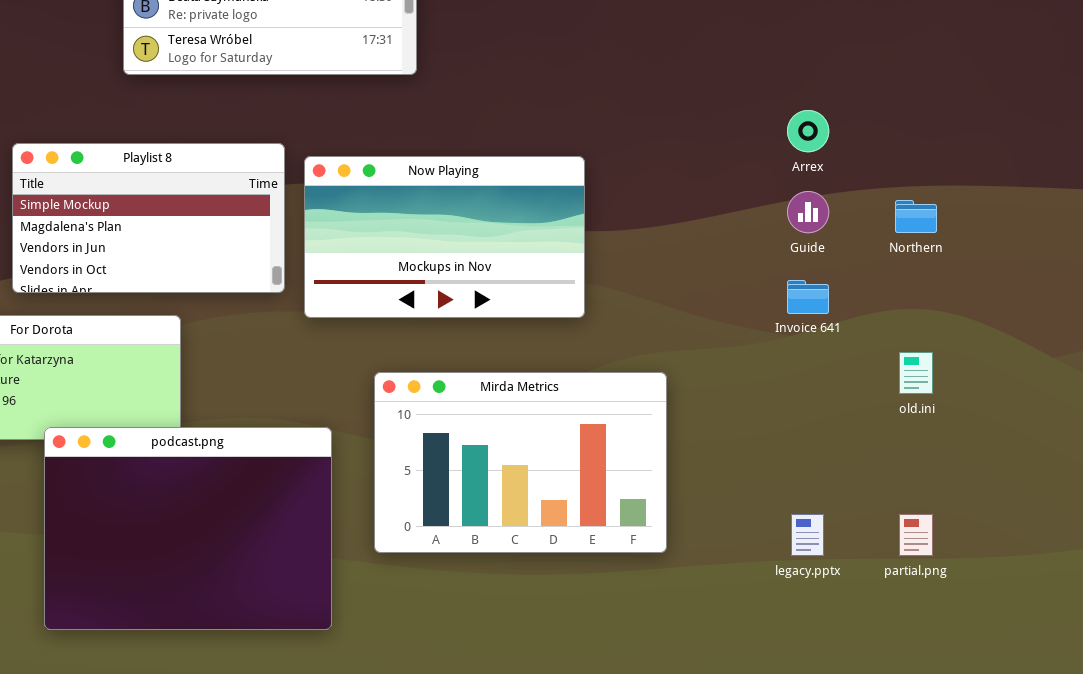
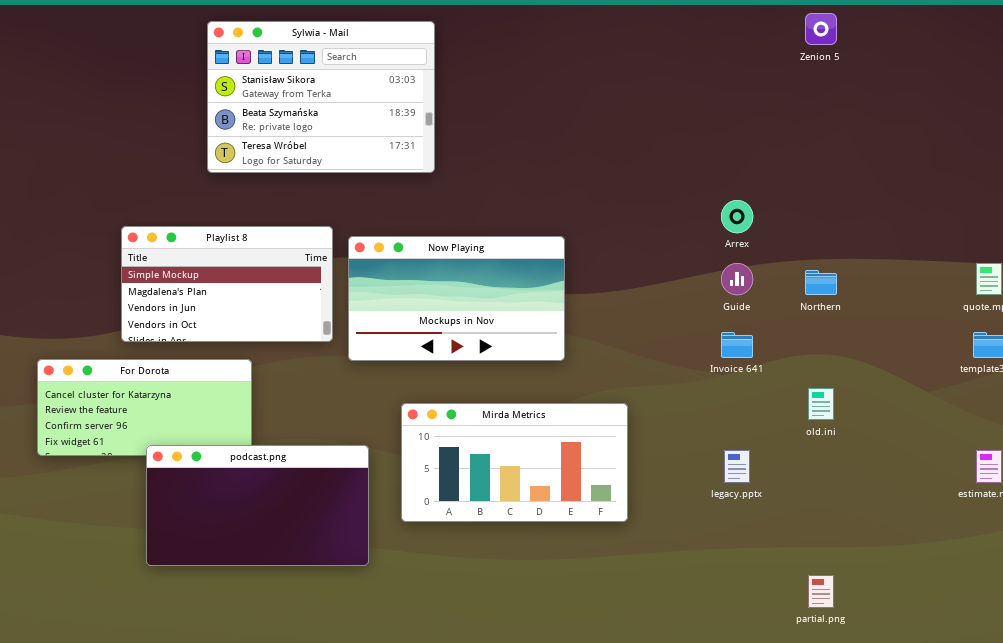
Mirda Metrics: [374,372,667,553] -> [401,403,628,522], resized
podcast.png: [44,427,332,630] -> [146,445,369,566], resized
legacy.pptx: [791,514,824,556] -> [724,450,750,483], moved
partial.png: [899,514,933,556] -> [808,575,834,608], moved

